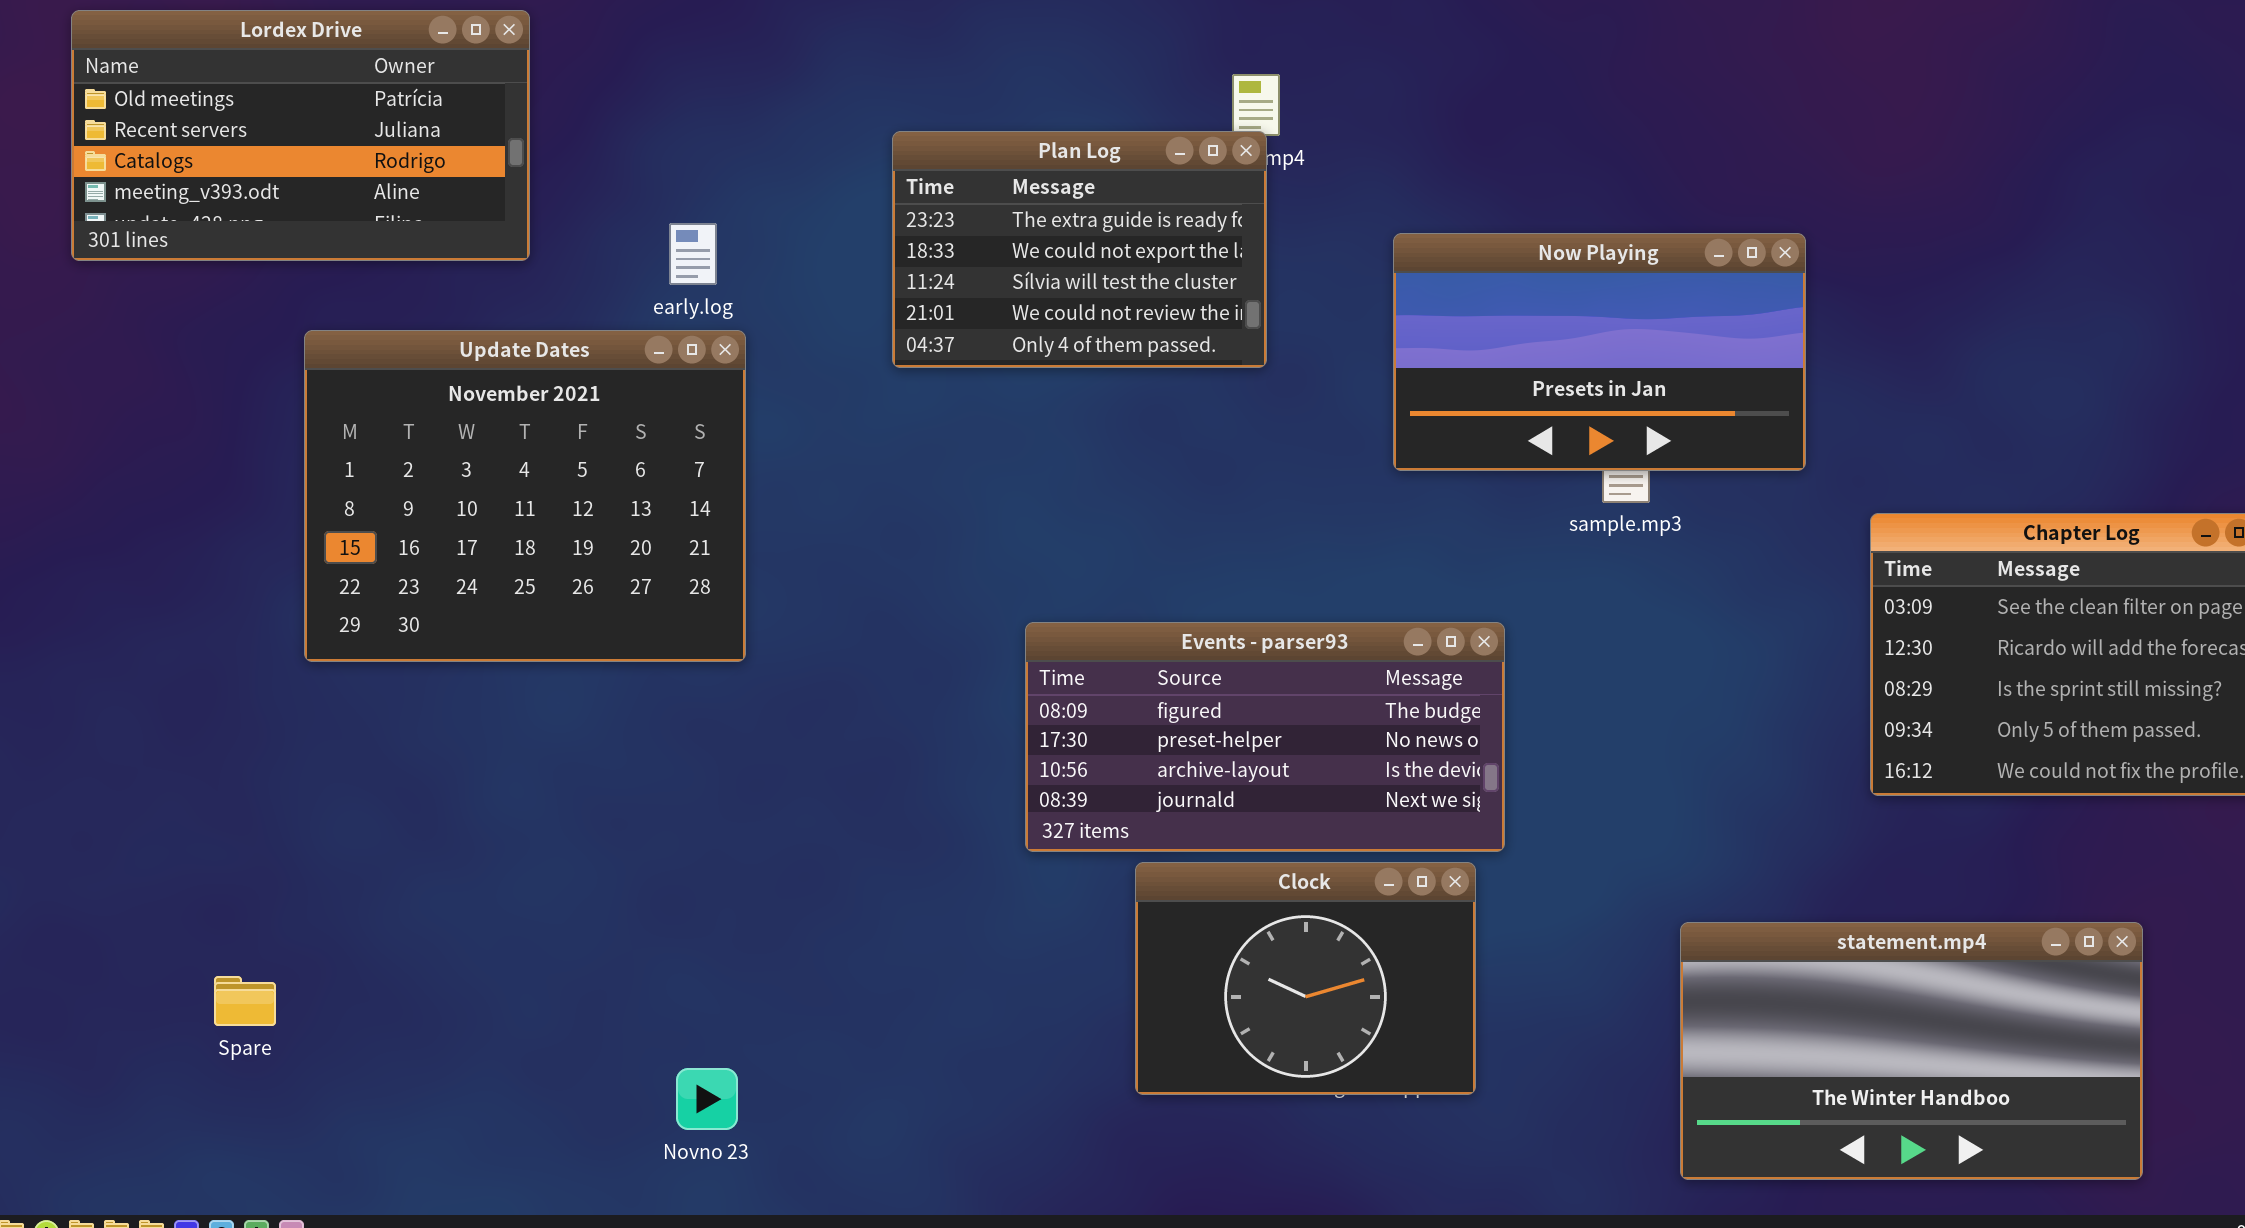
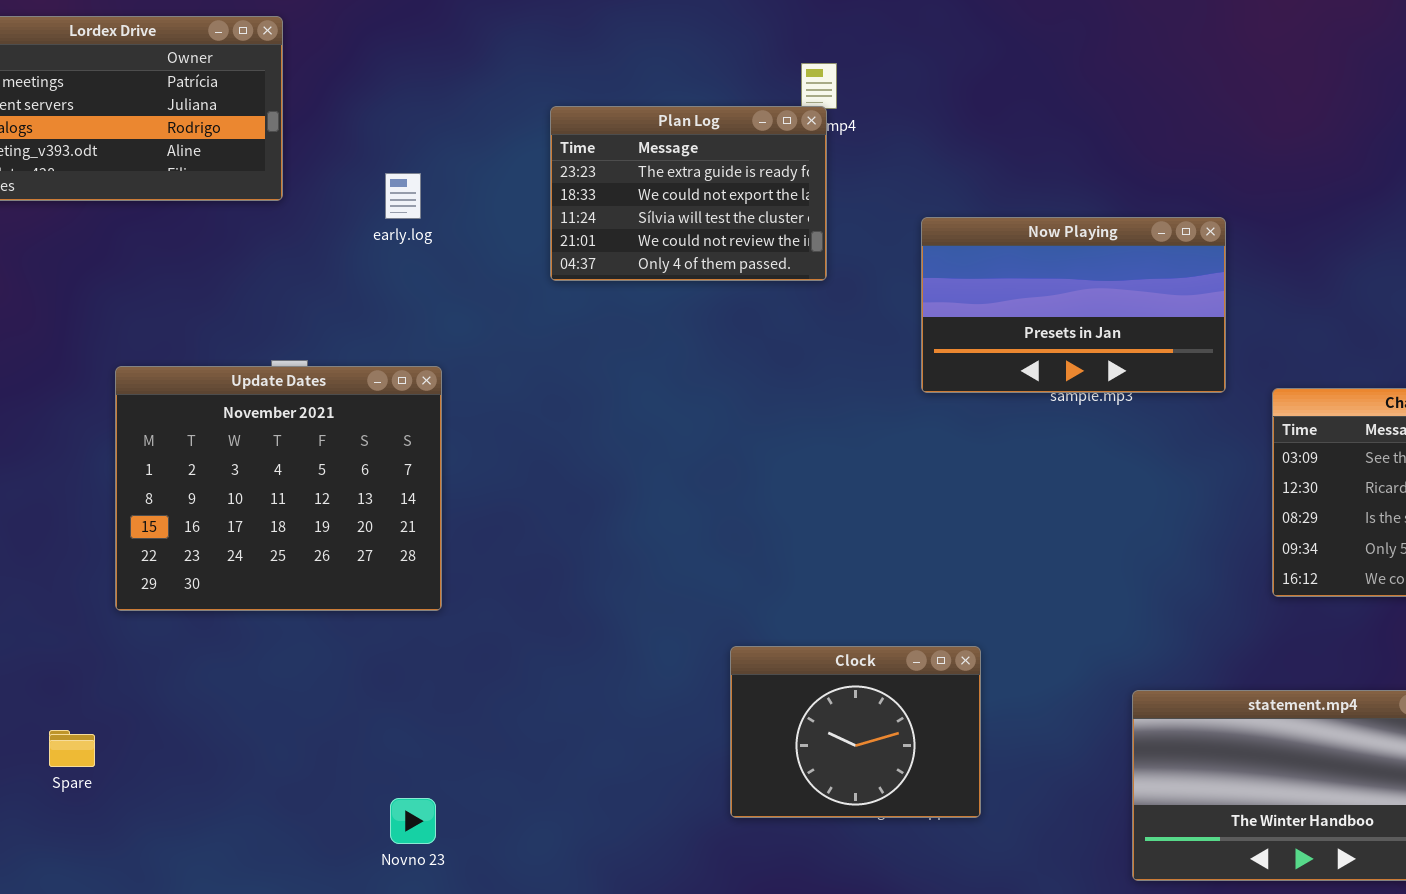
Now Playing: [1393,233,1806,471] -> [921,217,1226,393], moved
Update Dates: [304,330,746,662] -> [115,366,442,611], moved
Events - parser93: [1025,622,1505,852] -> none, closed

